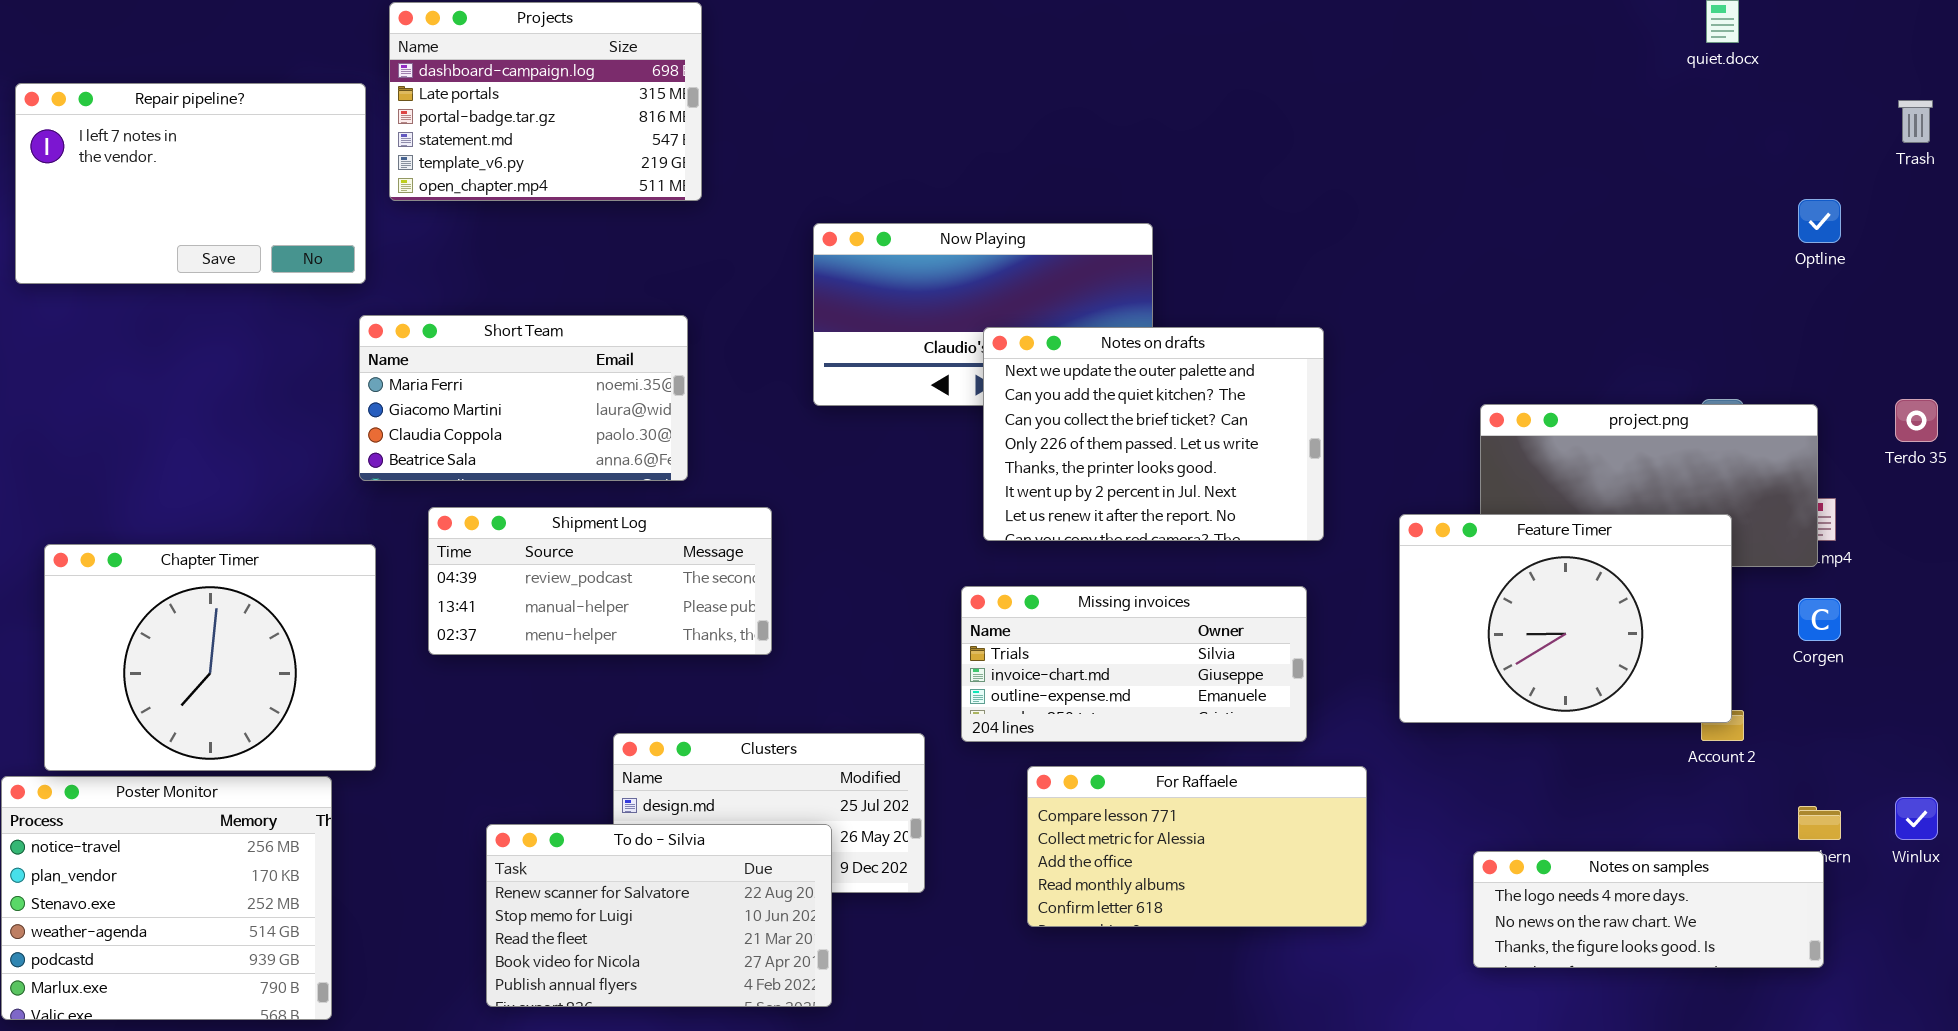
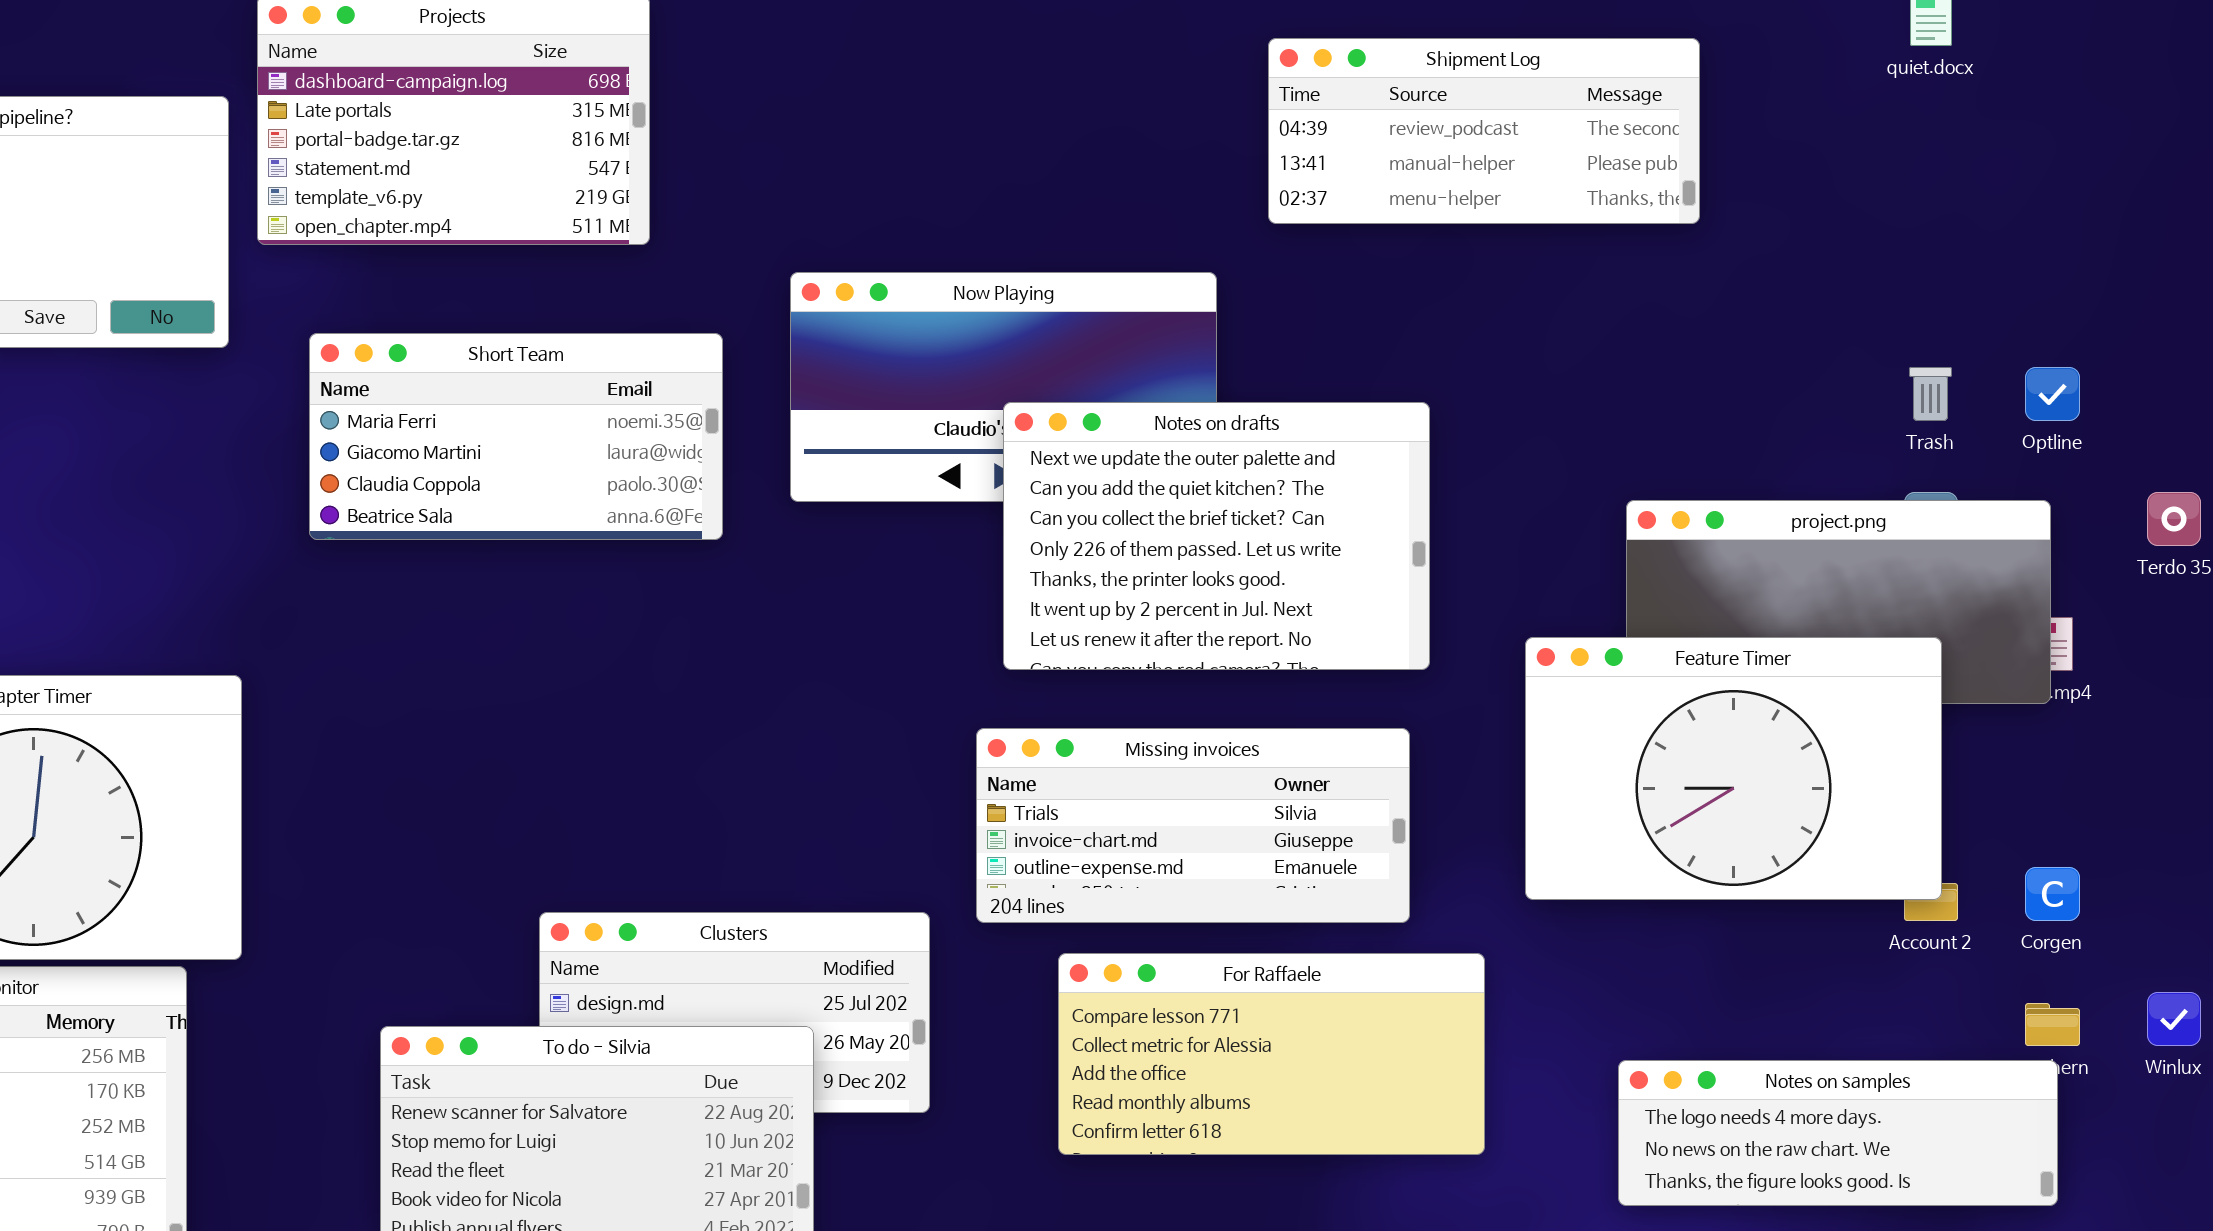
Trash: [1898,100,1933,143] -> [1909,367,1952,421], moved
Optline: [1798,199,1841,243] -> [2025,367,2080,421], moved
Short Team: [359,315,688,481] -> [309,333,723,540], moved
Shipment Log: [428,507,772,655] -> [1268,38,1700,224], moved
Corgen: [1798,598,1841,641] -> [2025,867,2080,921], moved

